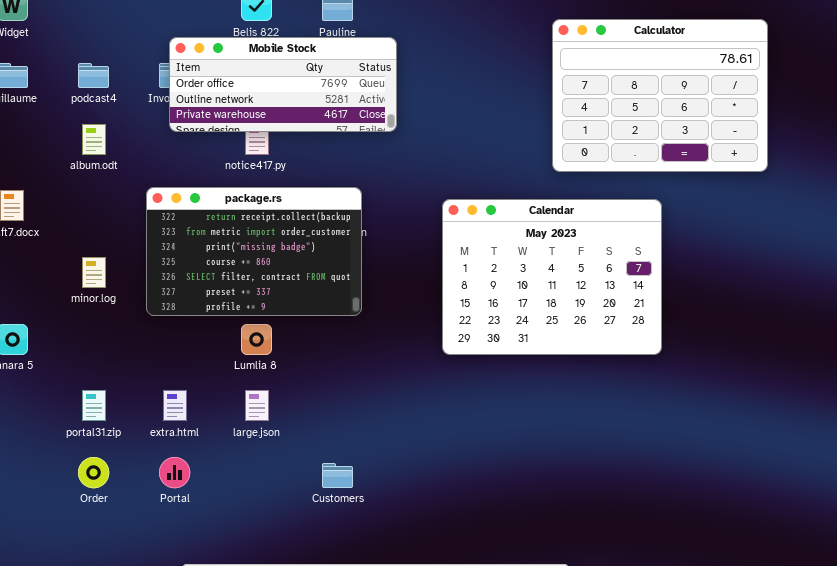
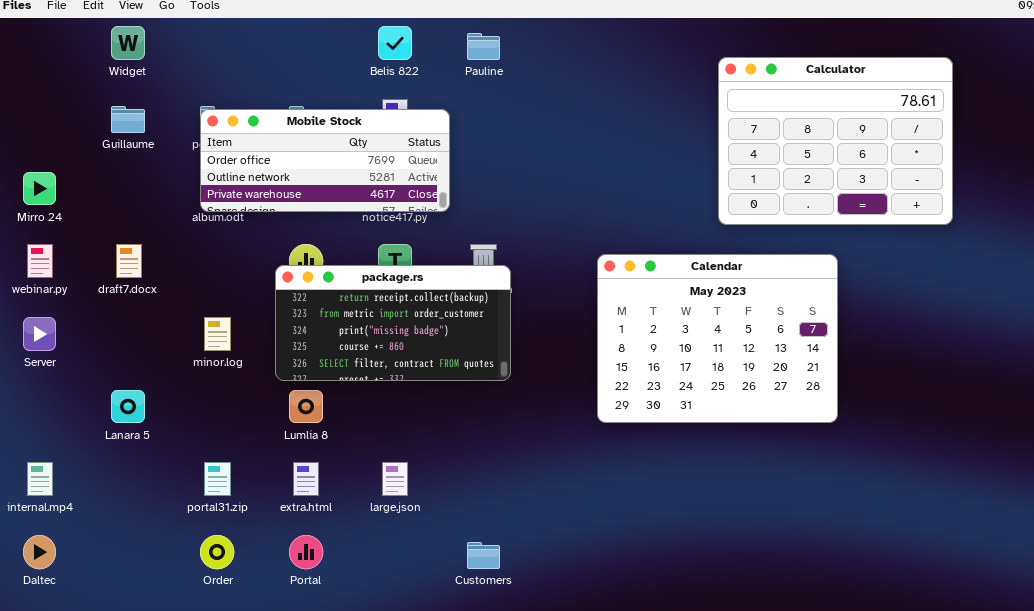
Mobile Stock: [169,37,397,132] -> [200,109,450,212], moved
package.rs: [146,187,362,316] -> [275,265,511,381], resized
Lumlia 8: [241,324,272,355] -> [289,390,323,423], moved

